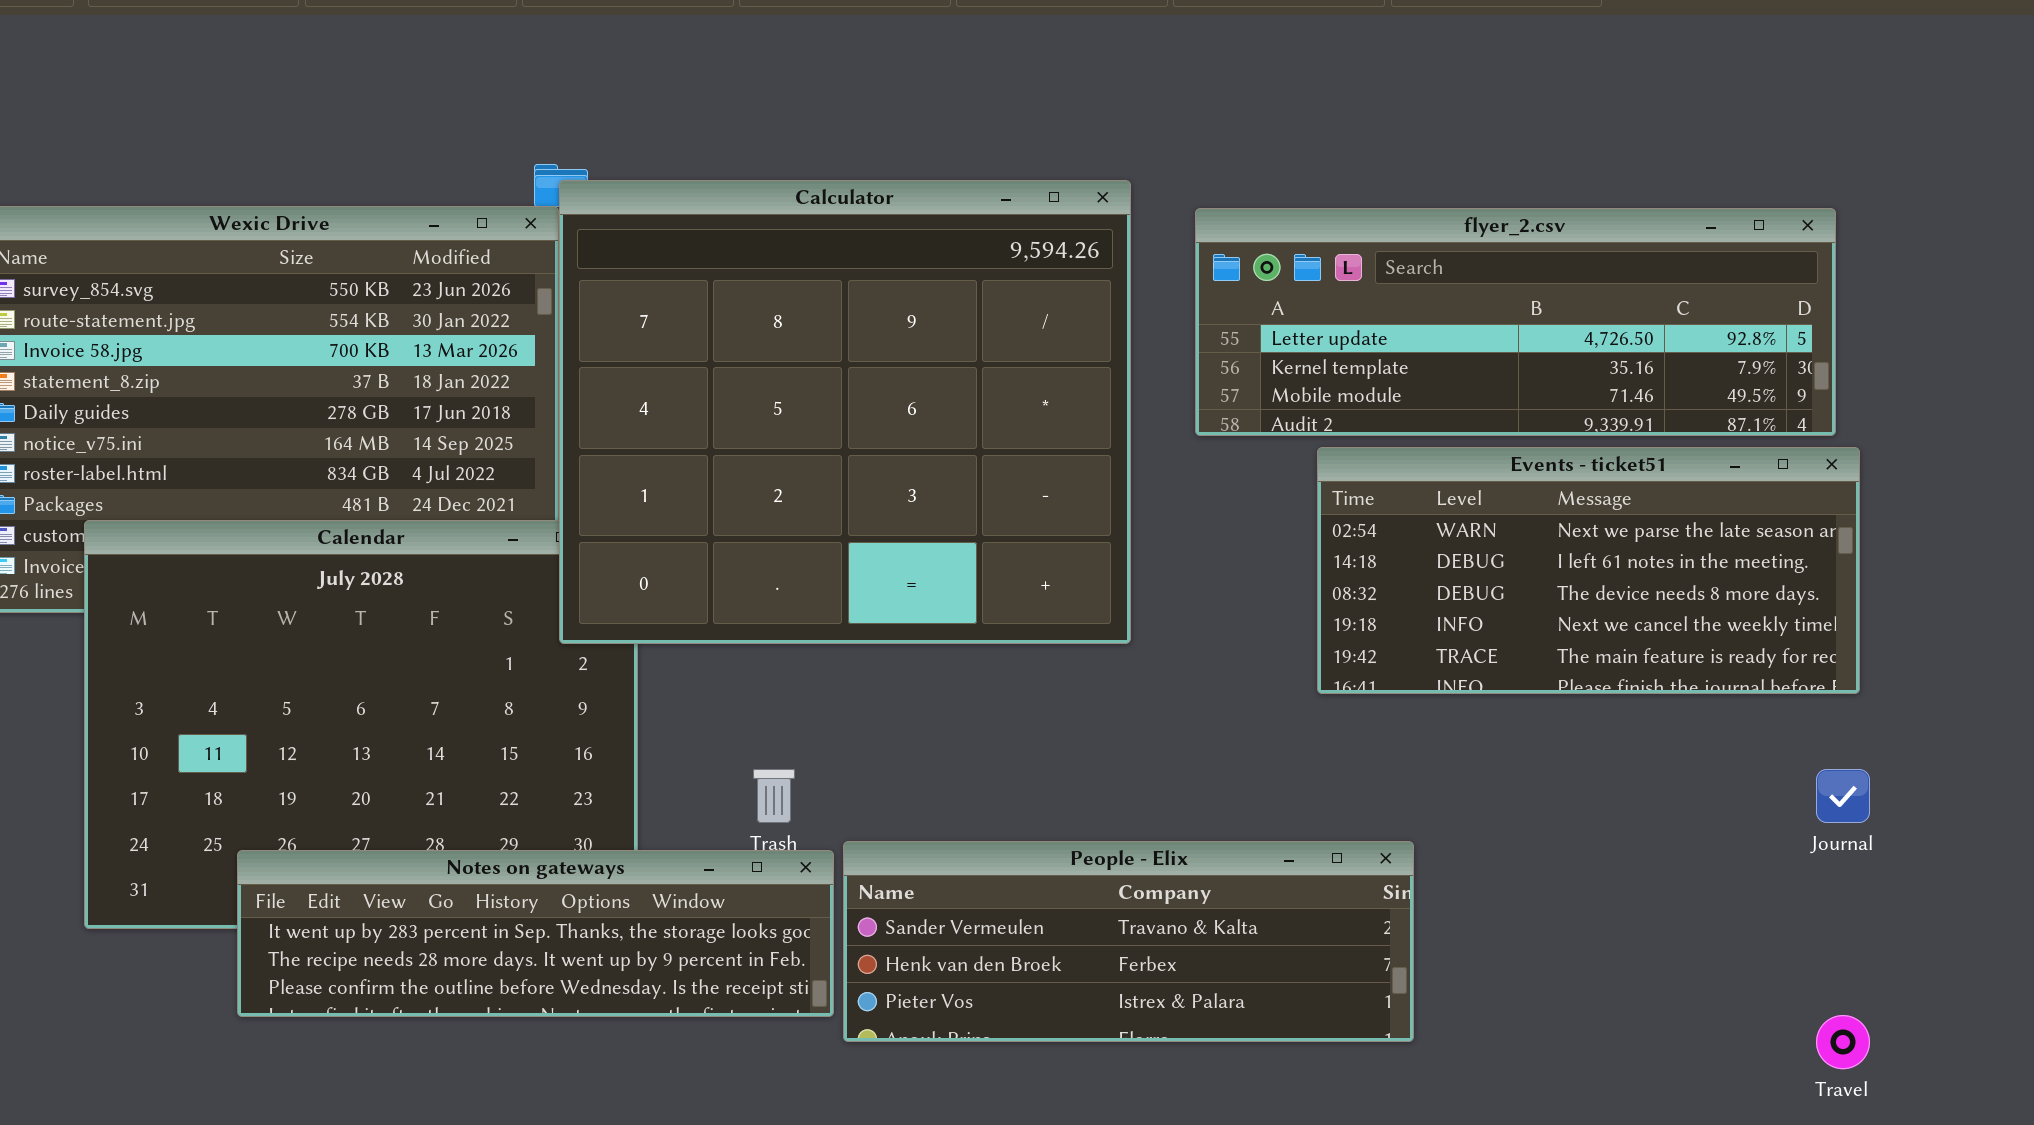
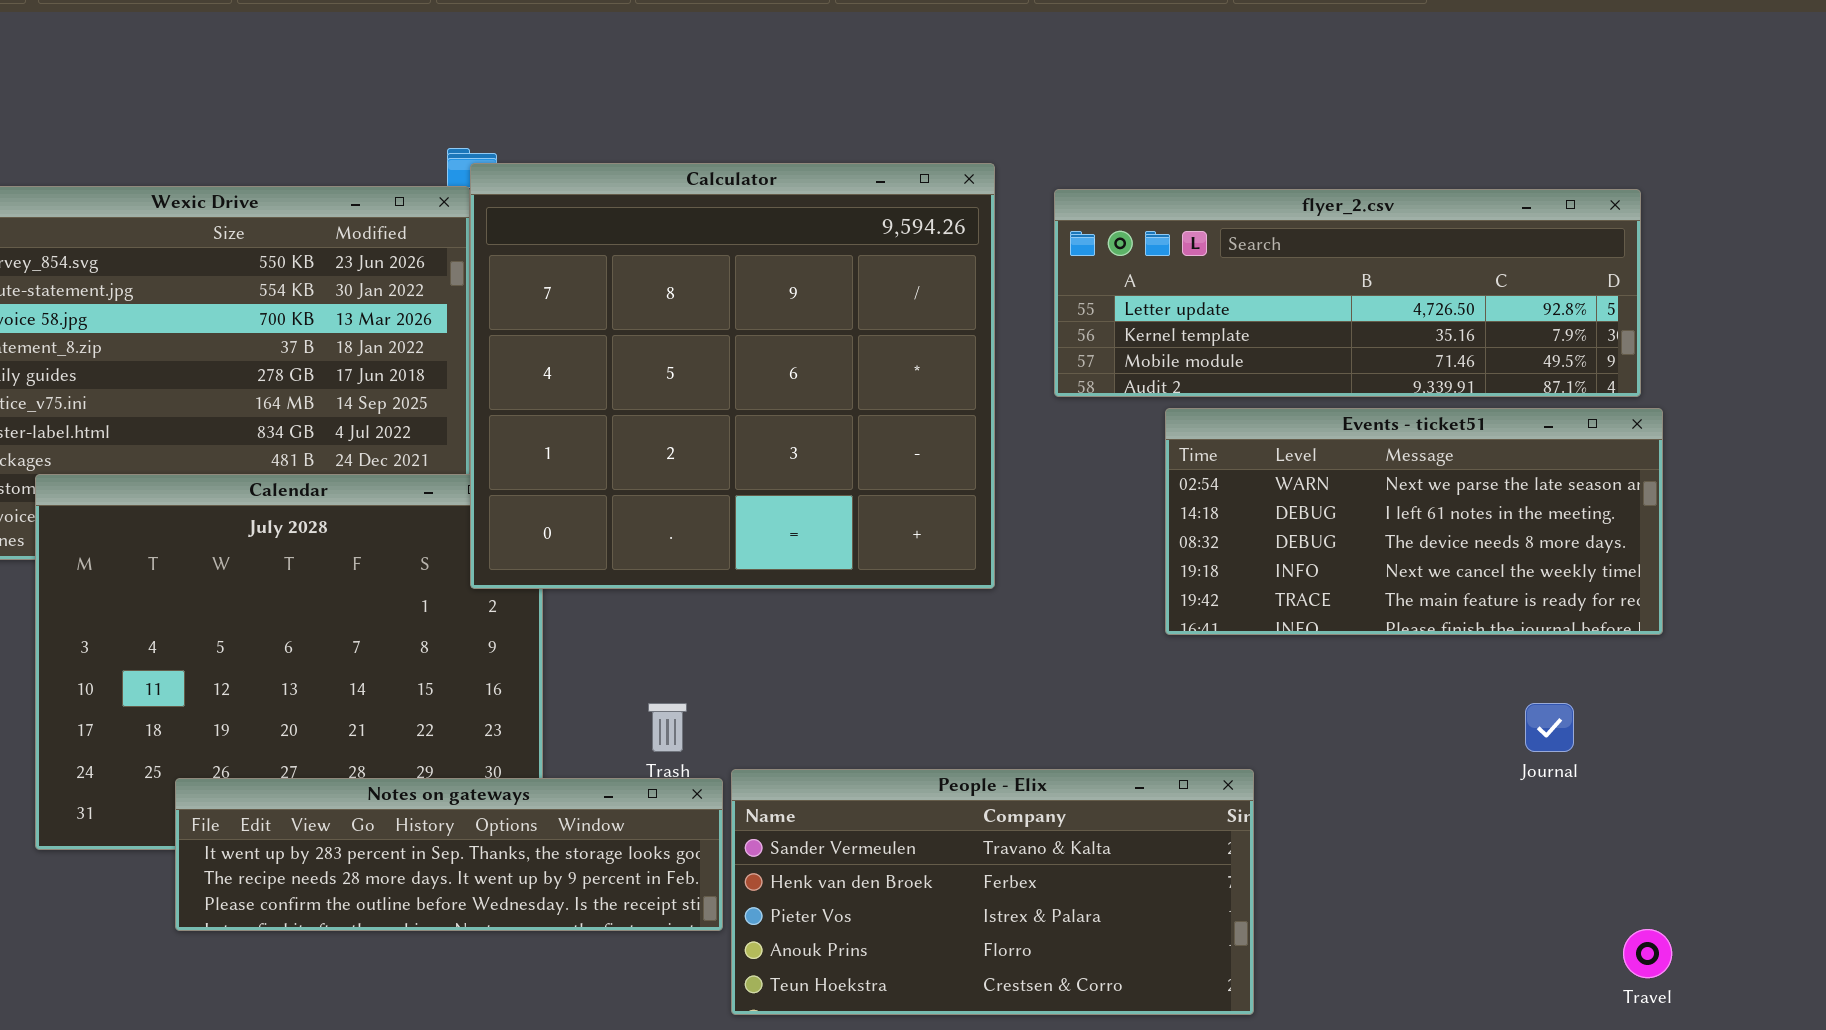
Journal: [1816,769,1870,823] -> [1525,703,1574,752], moved
People - Elix: [843,841,1414,1042] -> [731,769,1254,1015], resized

